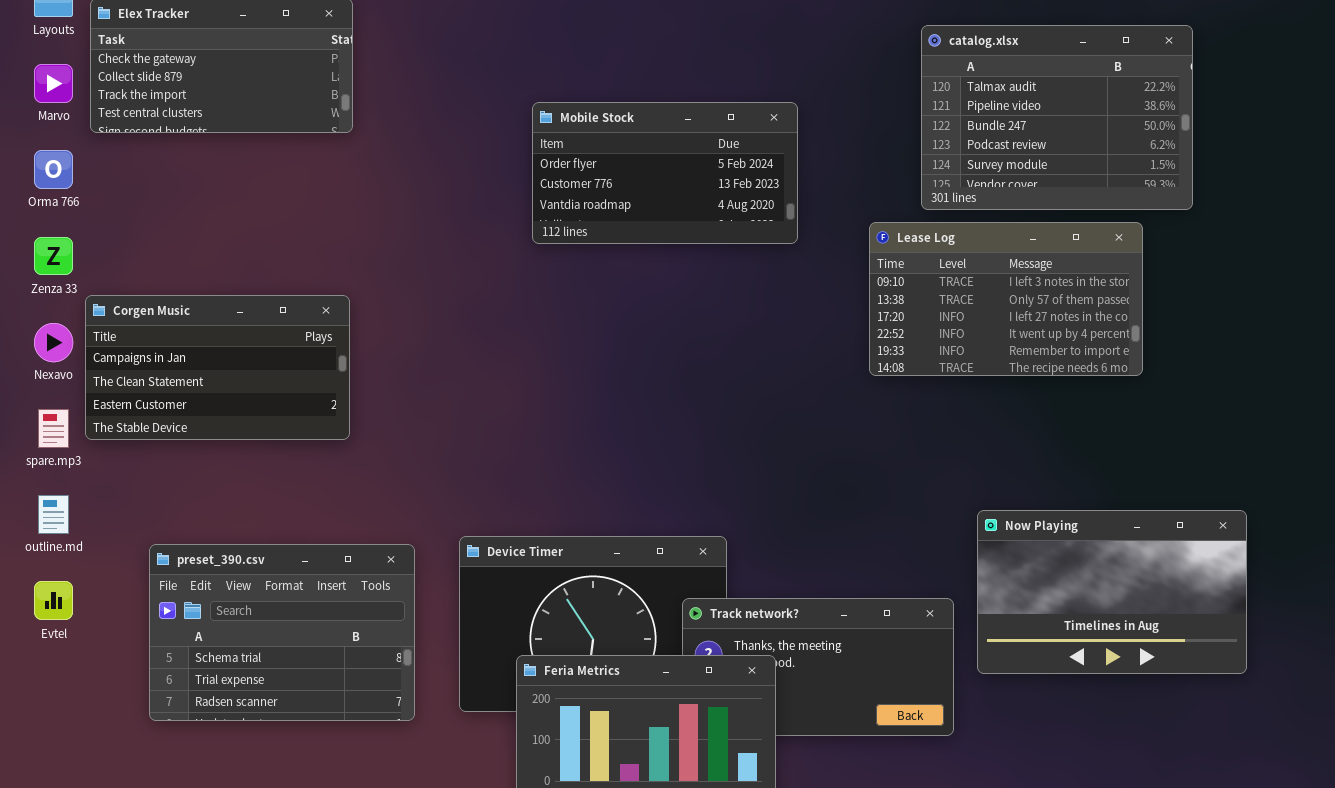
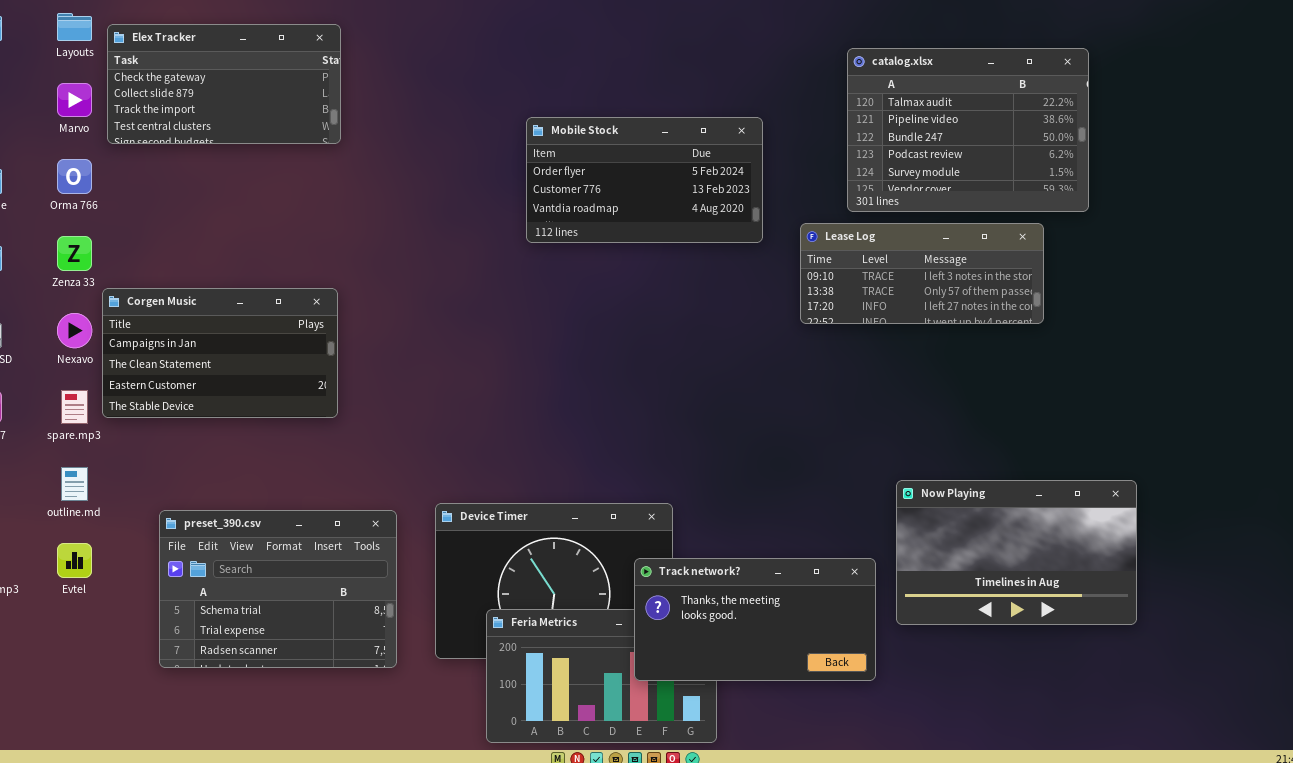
Mobile Stock: [532,102,798,244] -> [526,117,763,243], moved
Lease Log: [869,222,1143,376] -> [800,223,1044,324], resized
Track network?: [682,598,954,736] -> [634,558,876,681], raised

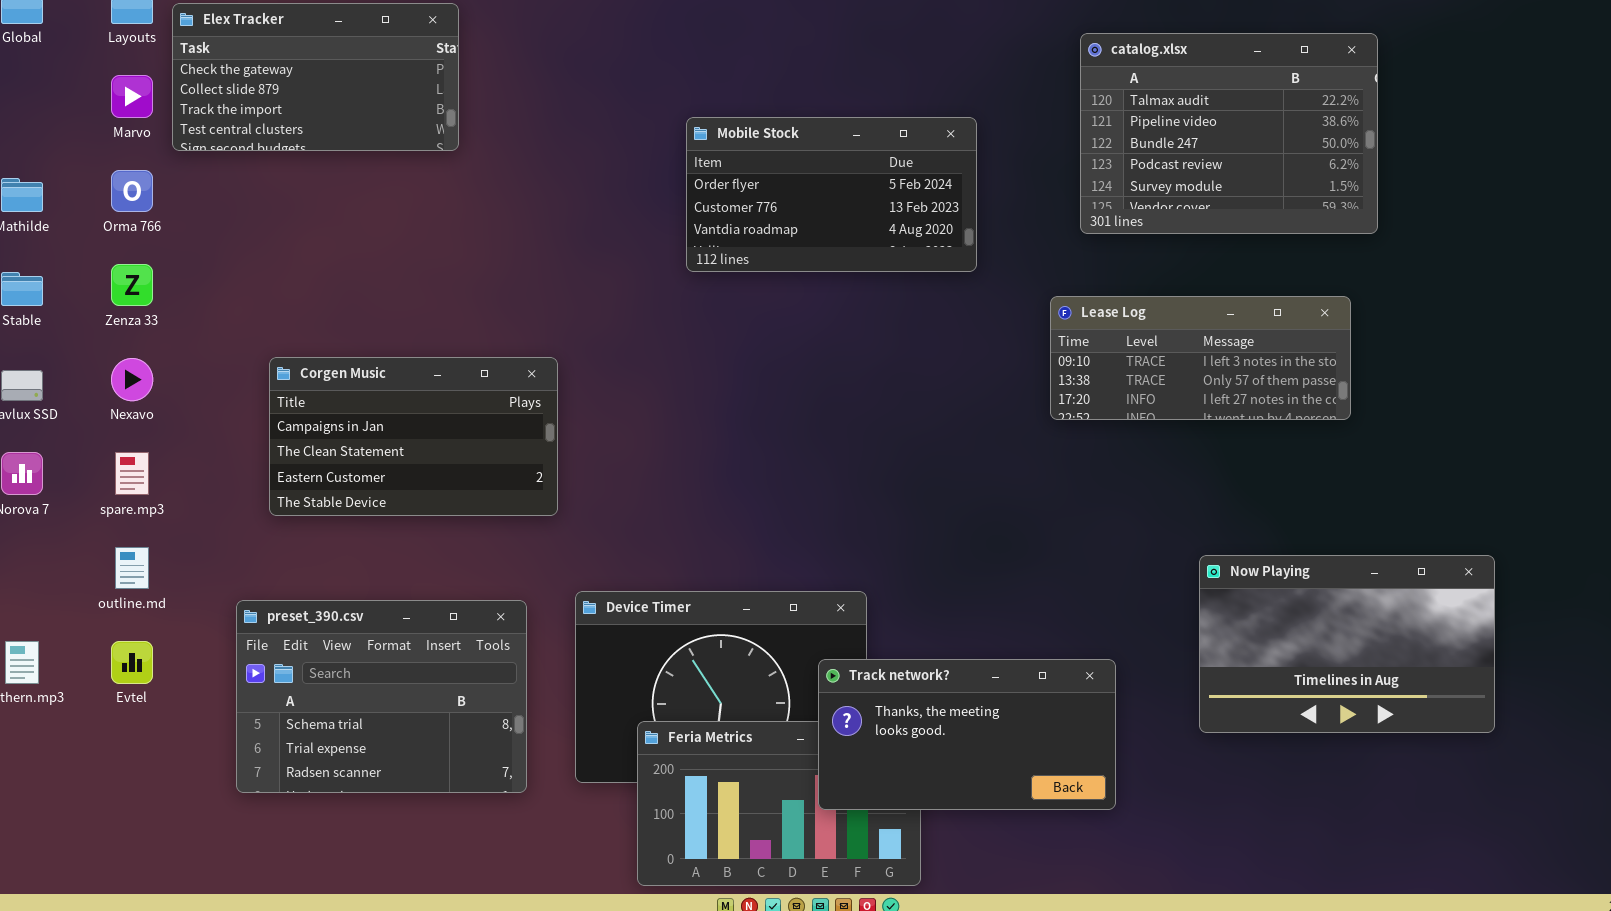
Lease Log: [800,223,1044,324] -> [1050,296,1351,420], moved
Corgen Music: [102,288,338,418] -> [269,357,558,516], moved
Now Playing: [896,480,1137,625] -> [1199,555,1495,733], moved

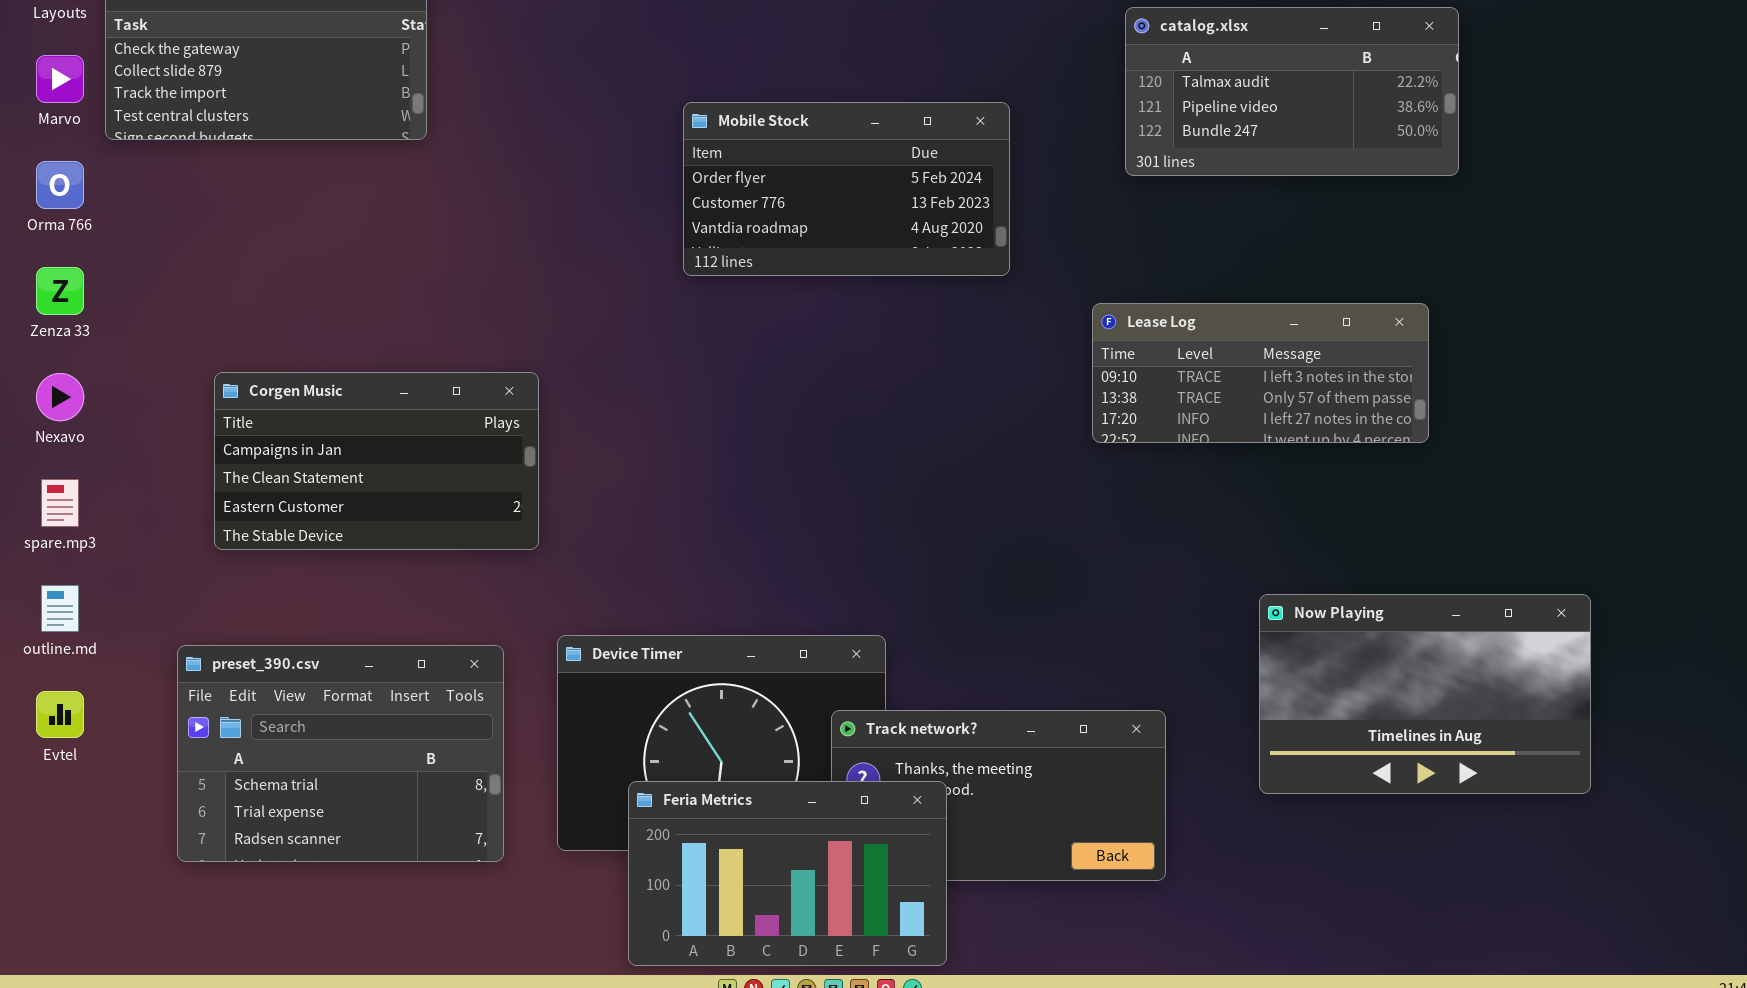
catalog.xlsx: [1080,33,1378,234] -> [1125,7,1459,176], resized
Feria Metrics: [637,721,921,886] -> [628,781,947,966], raised

